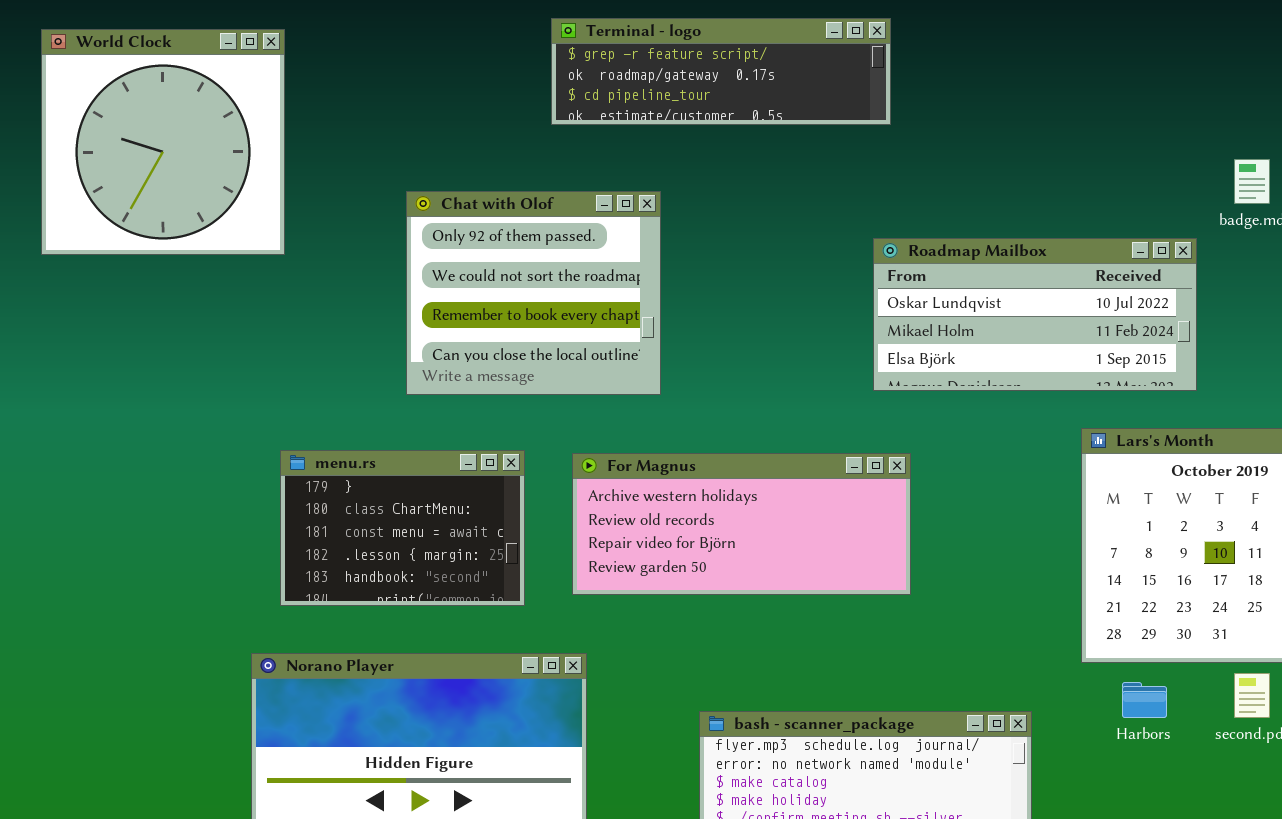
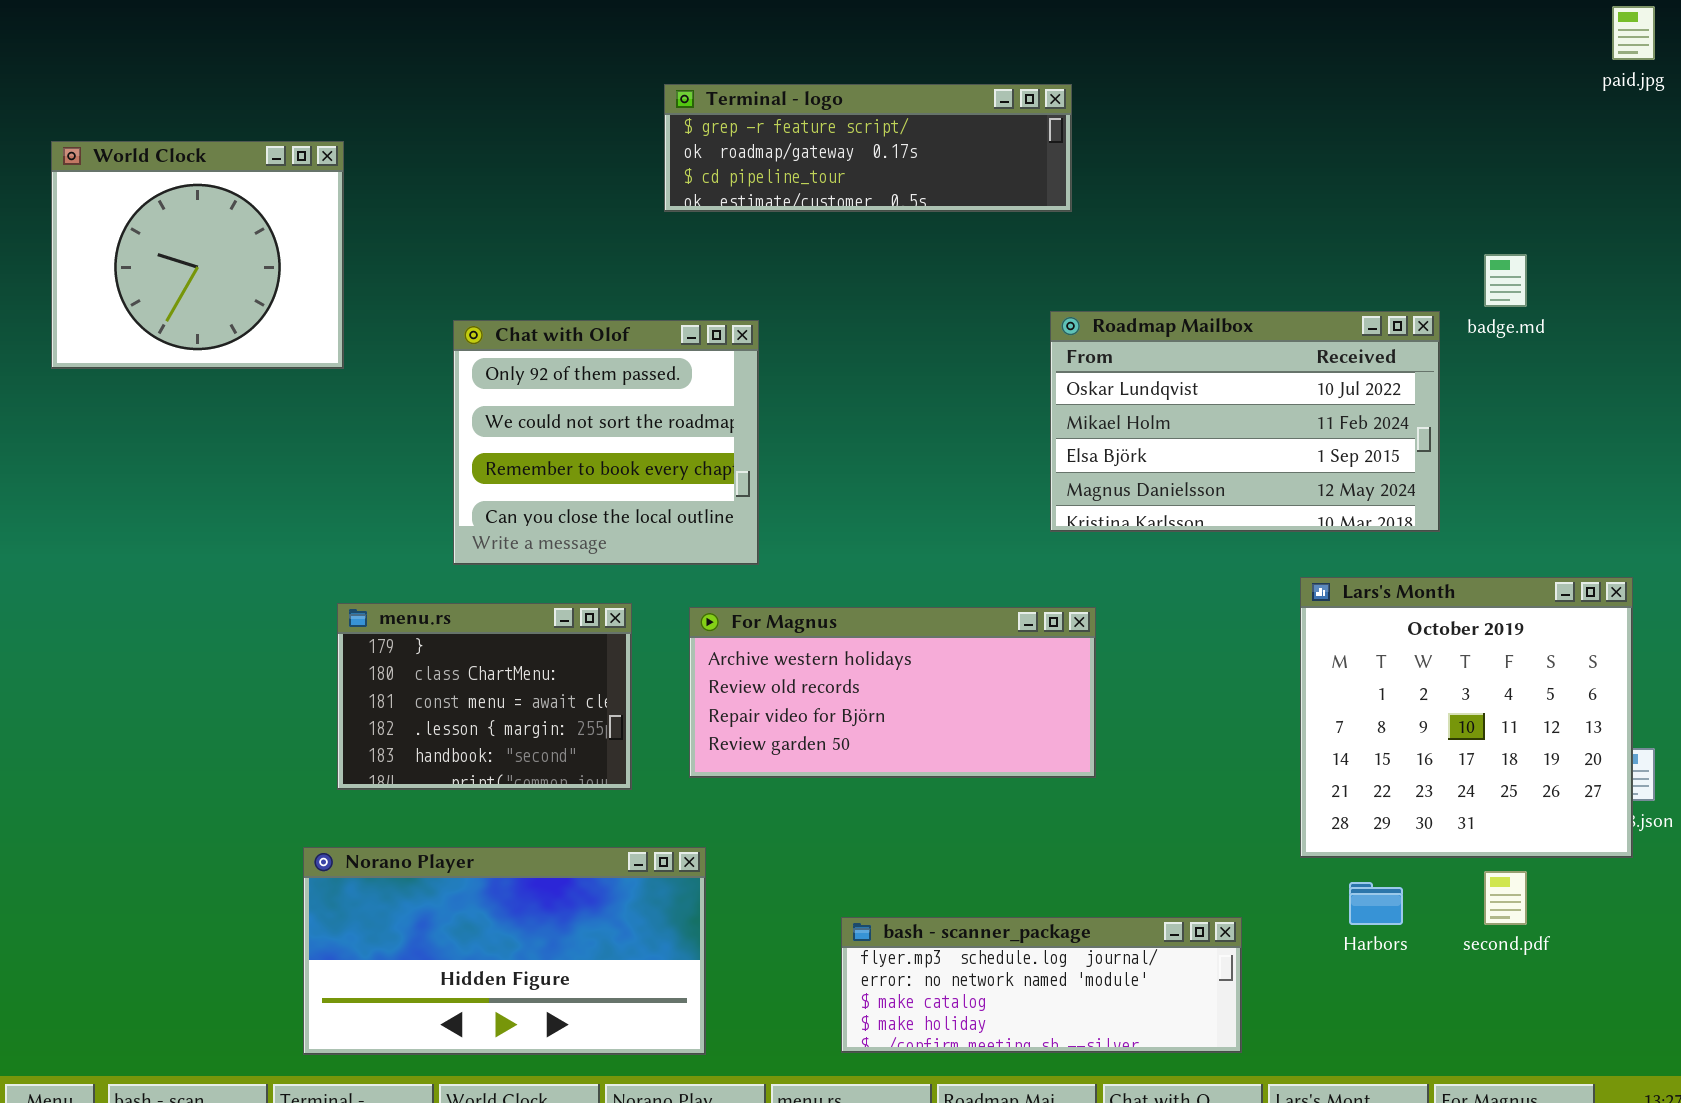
World Clock: [41,29,285,255] -> [51,141,344,369], resized
Chat with Olof: [406,191,661,395] -> [453,320,759,565], moved
Roadmap Mailbox: [873,238,1197,391] -> [1050,311,1440,532], resized

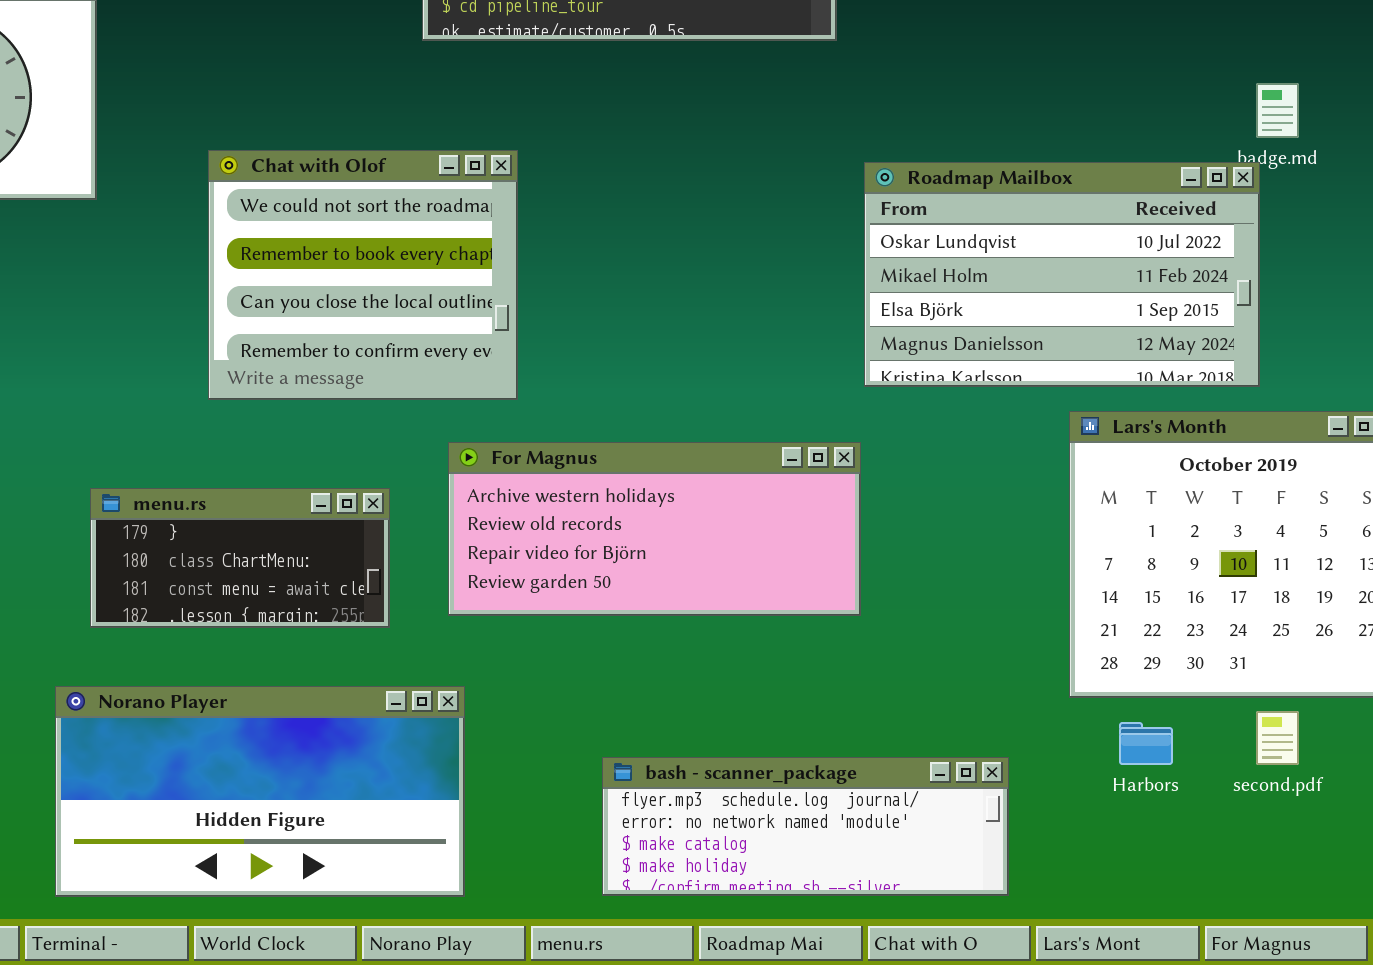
Roadmap Mailbox: [1050,311,1440,532] -> [864,162,1260,387], moved
Chat with Olof: [453,320,759,565] -> [208,150,518,400], scrolled down 1 row
menu.rs: [337,603,632,790] -> [90,488,390,628], resized

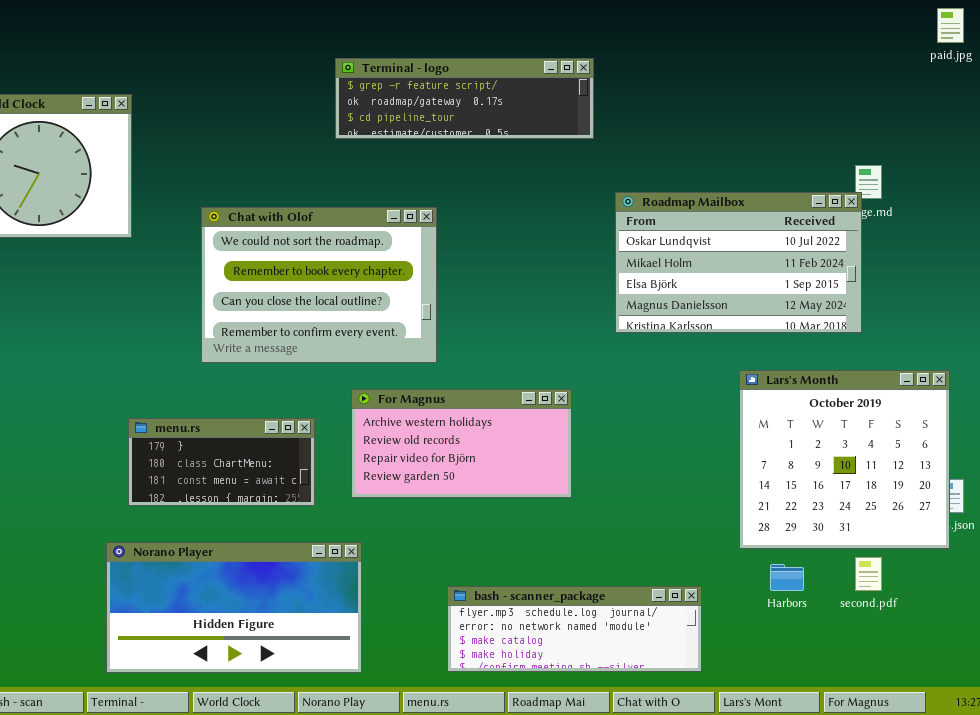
Chat with Olof: [208,150,518,400] -> [201,207,437,363], resized
Roadmap Mailbox: [864,162,1260,387] -> [615,192,862,333], moved
For Magnus: [448,442,861,616] -> [351,389,572,498], resized

